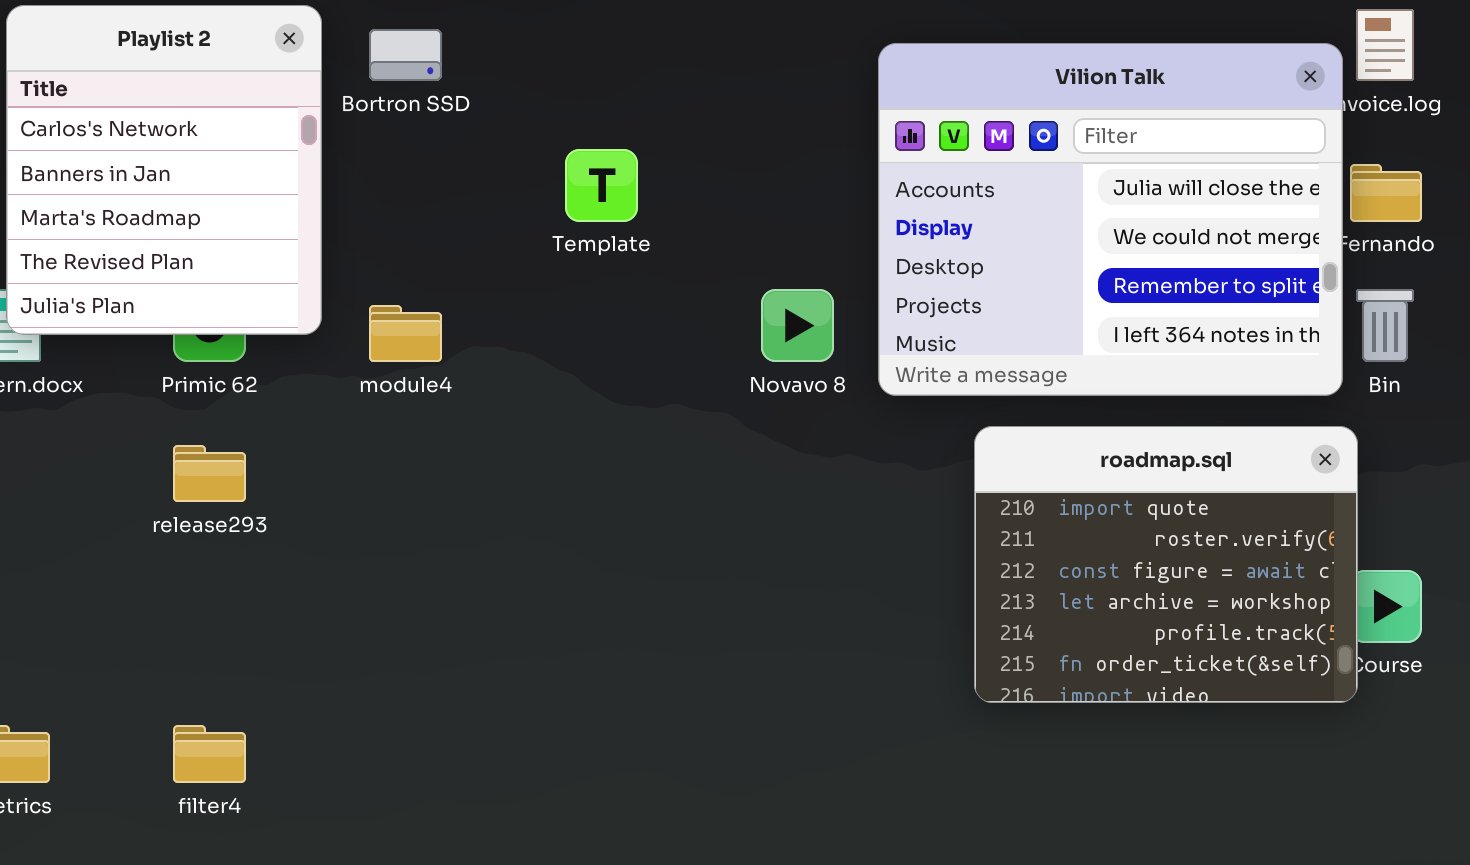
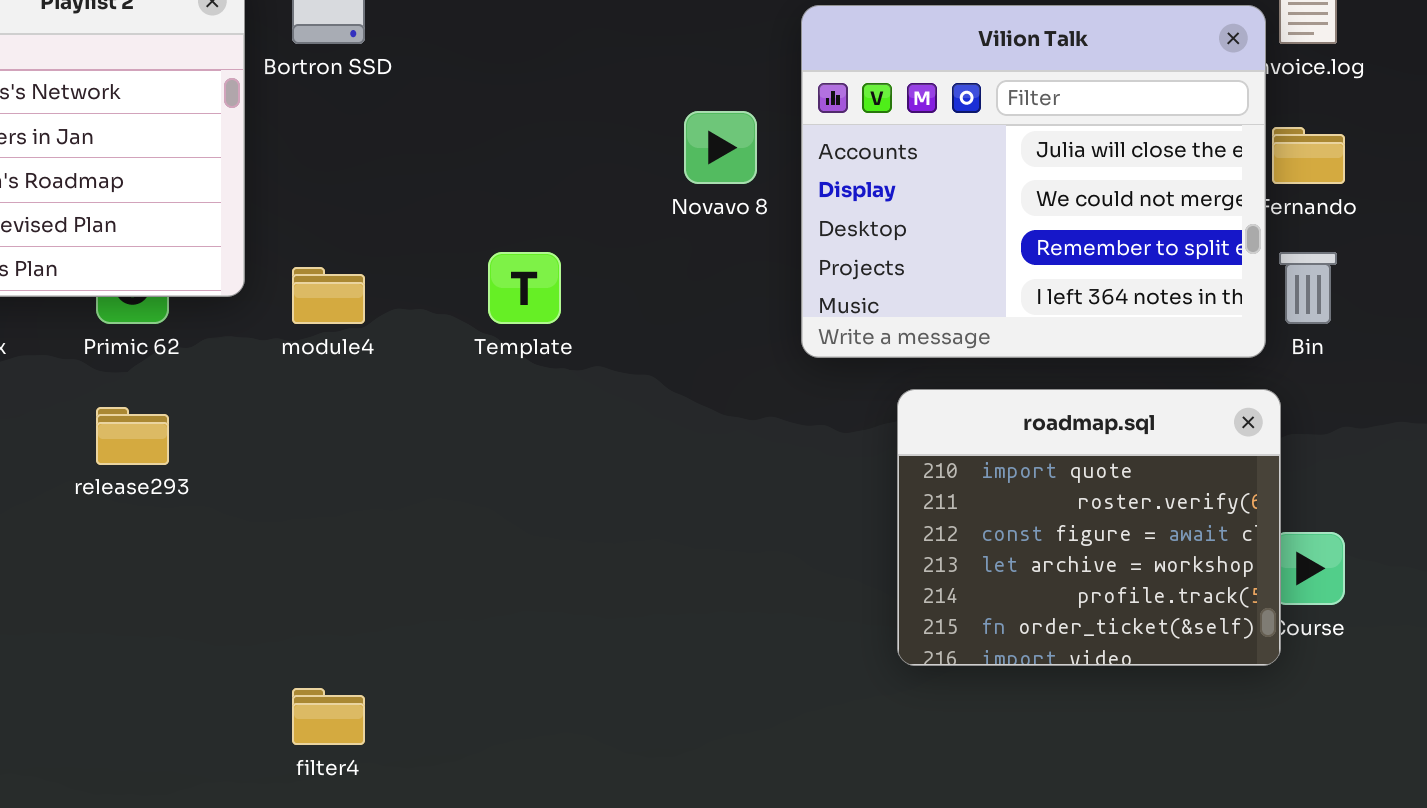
Template: [565,149,638,222] -> [488,252,561,324], moved
Novavo 8: [761,289,834,362] -> [684,111,757,184], moved
filter4: [173,725,246,783] -> [292,688,365,745], moved

